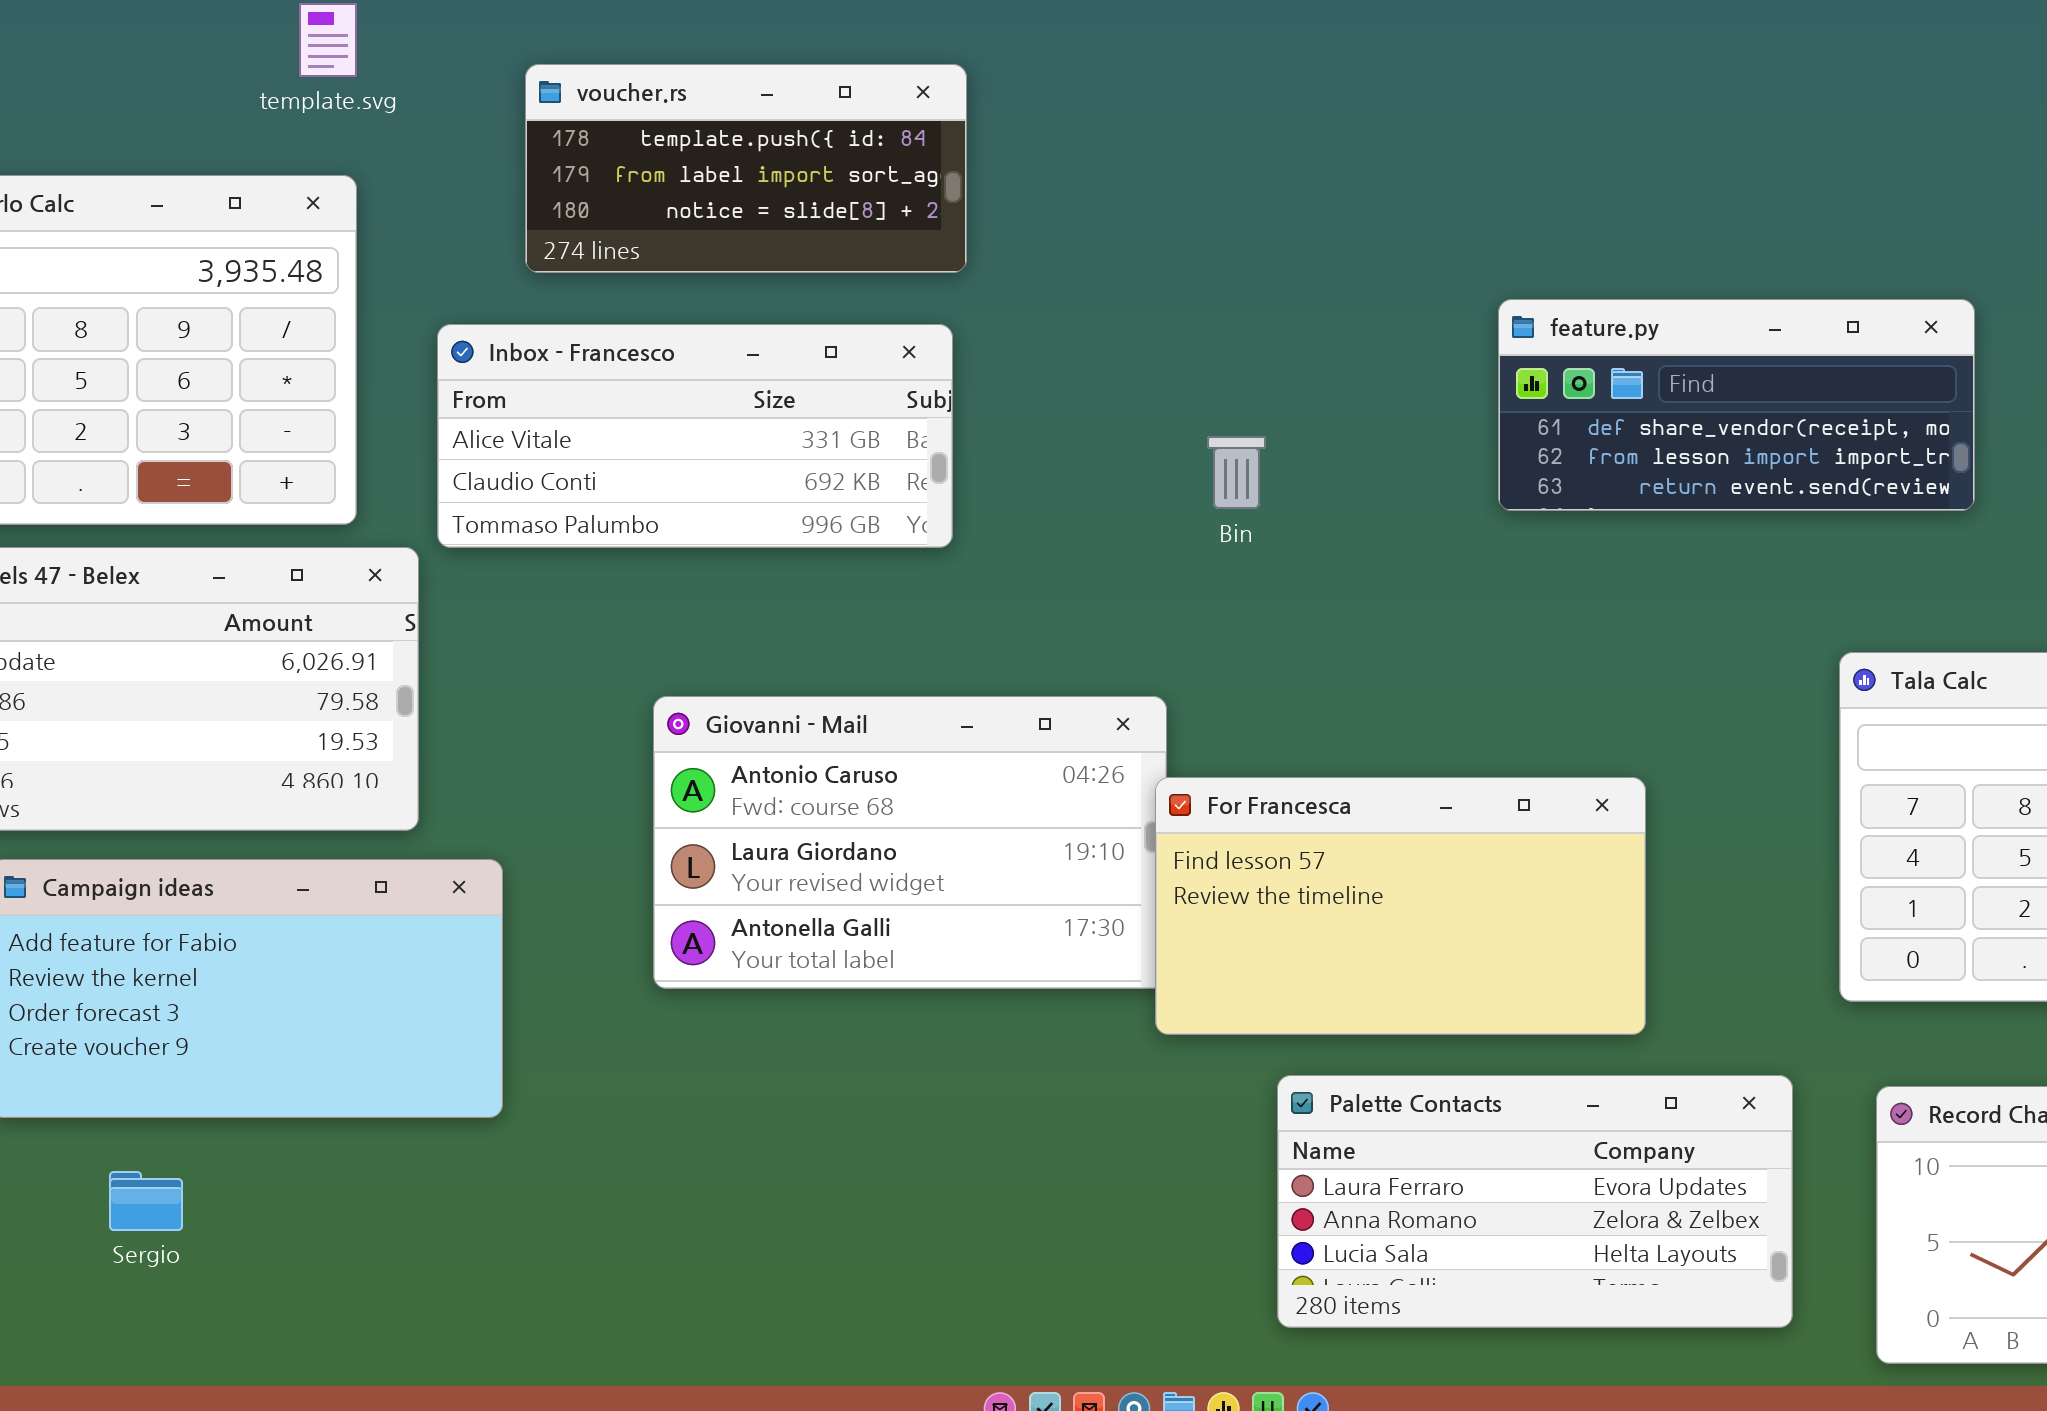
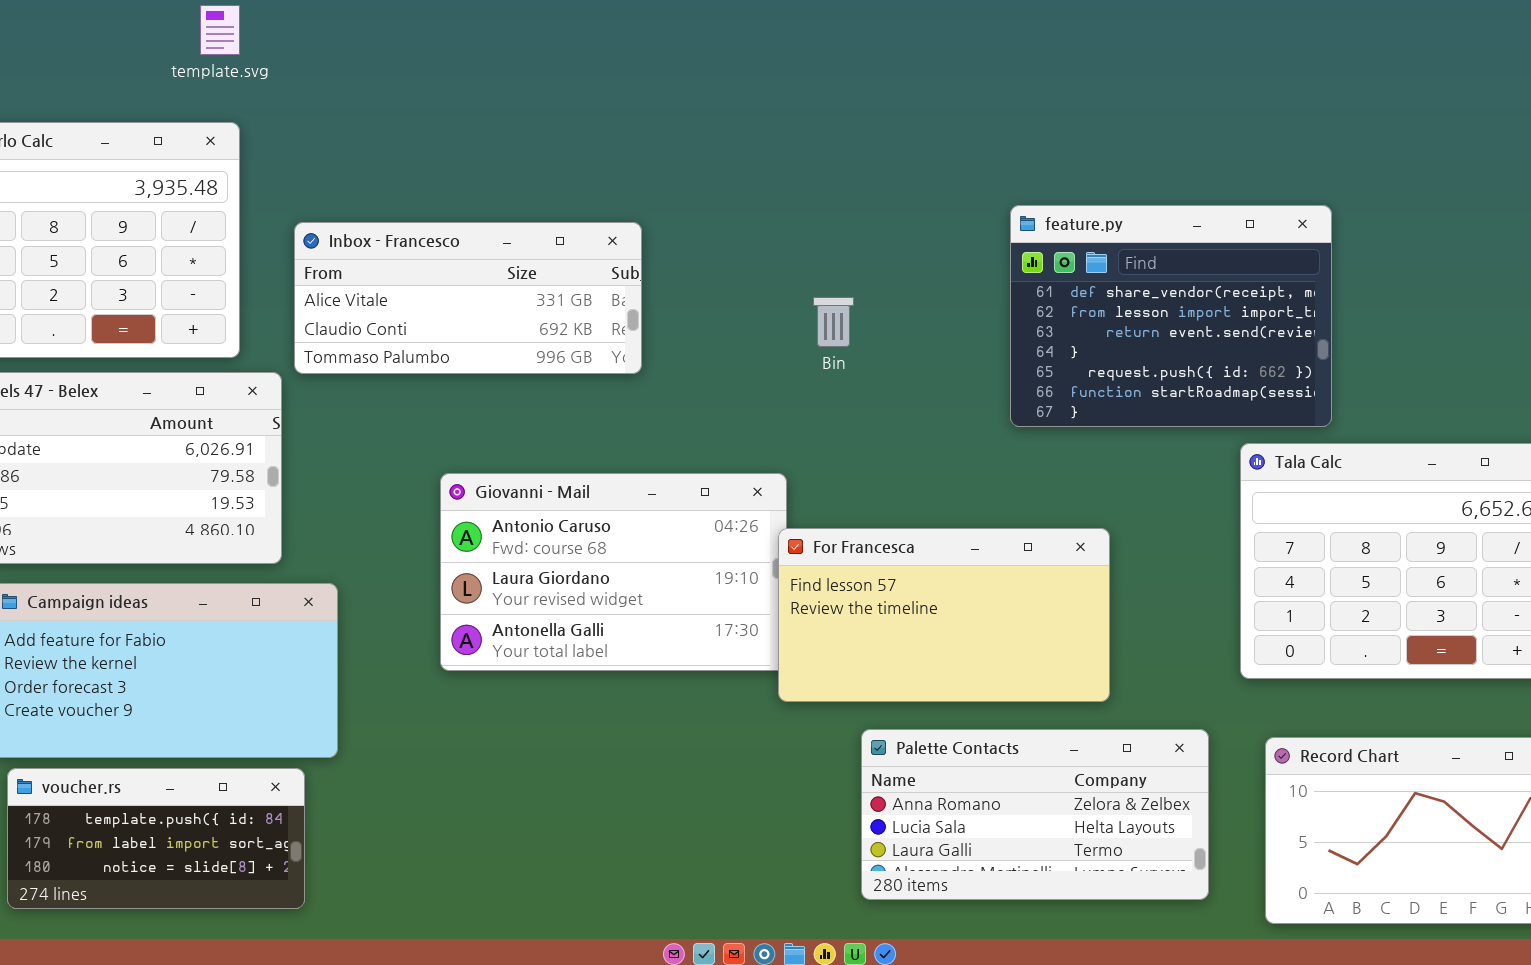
voucher.rs: [525,64,967,273] -> [7,768,305,909], moved
feature.py: [1498,299,1975,511] -> [1010,205,1332,427], resized
Palette Contacts: [1277,1075,1793,1328] -> [861,729,1209,900], scrolled down 1 row

